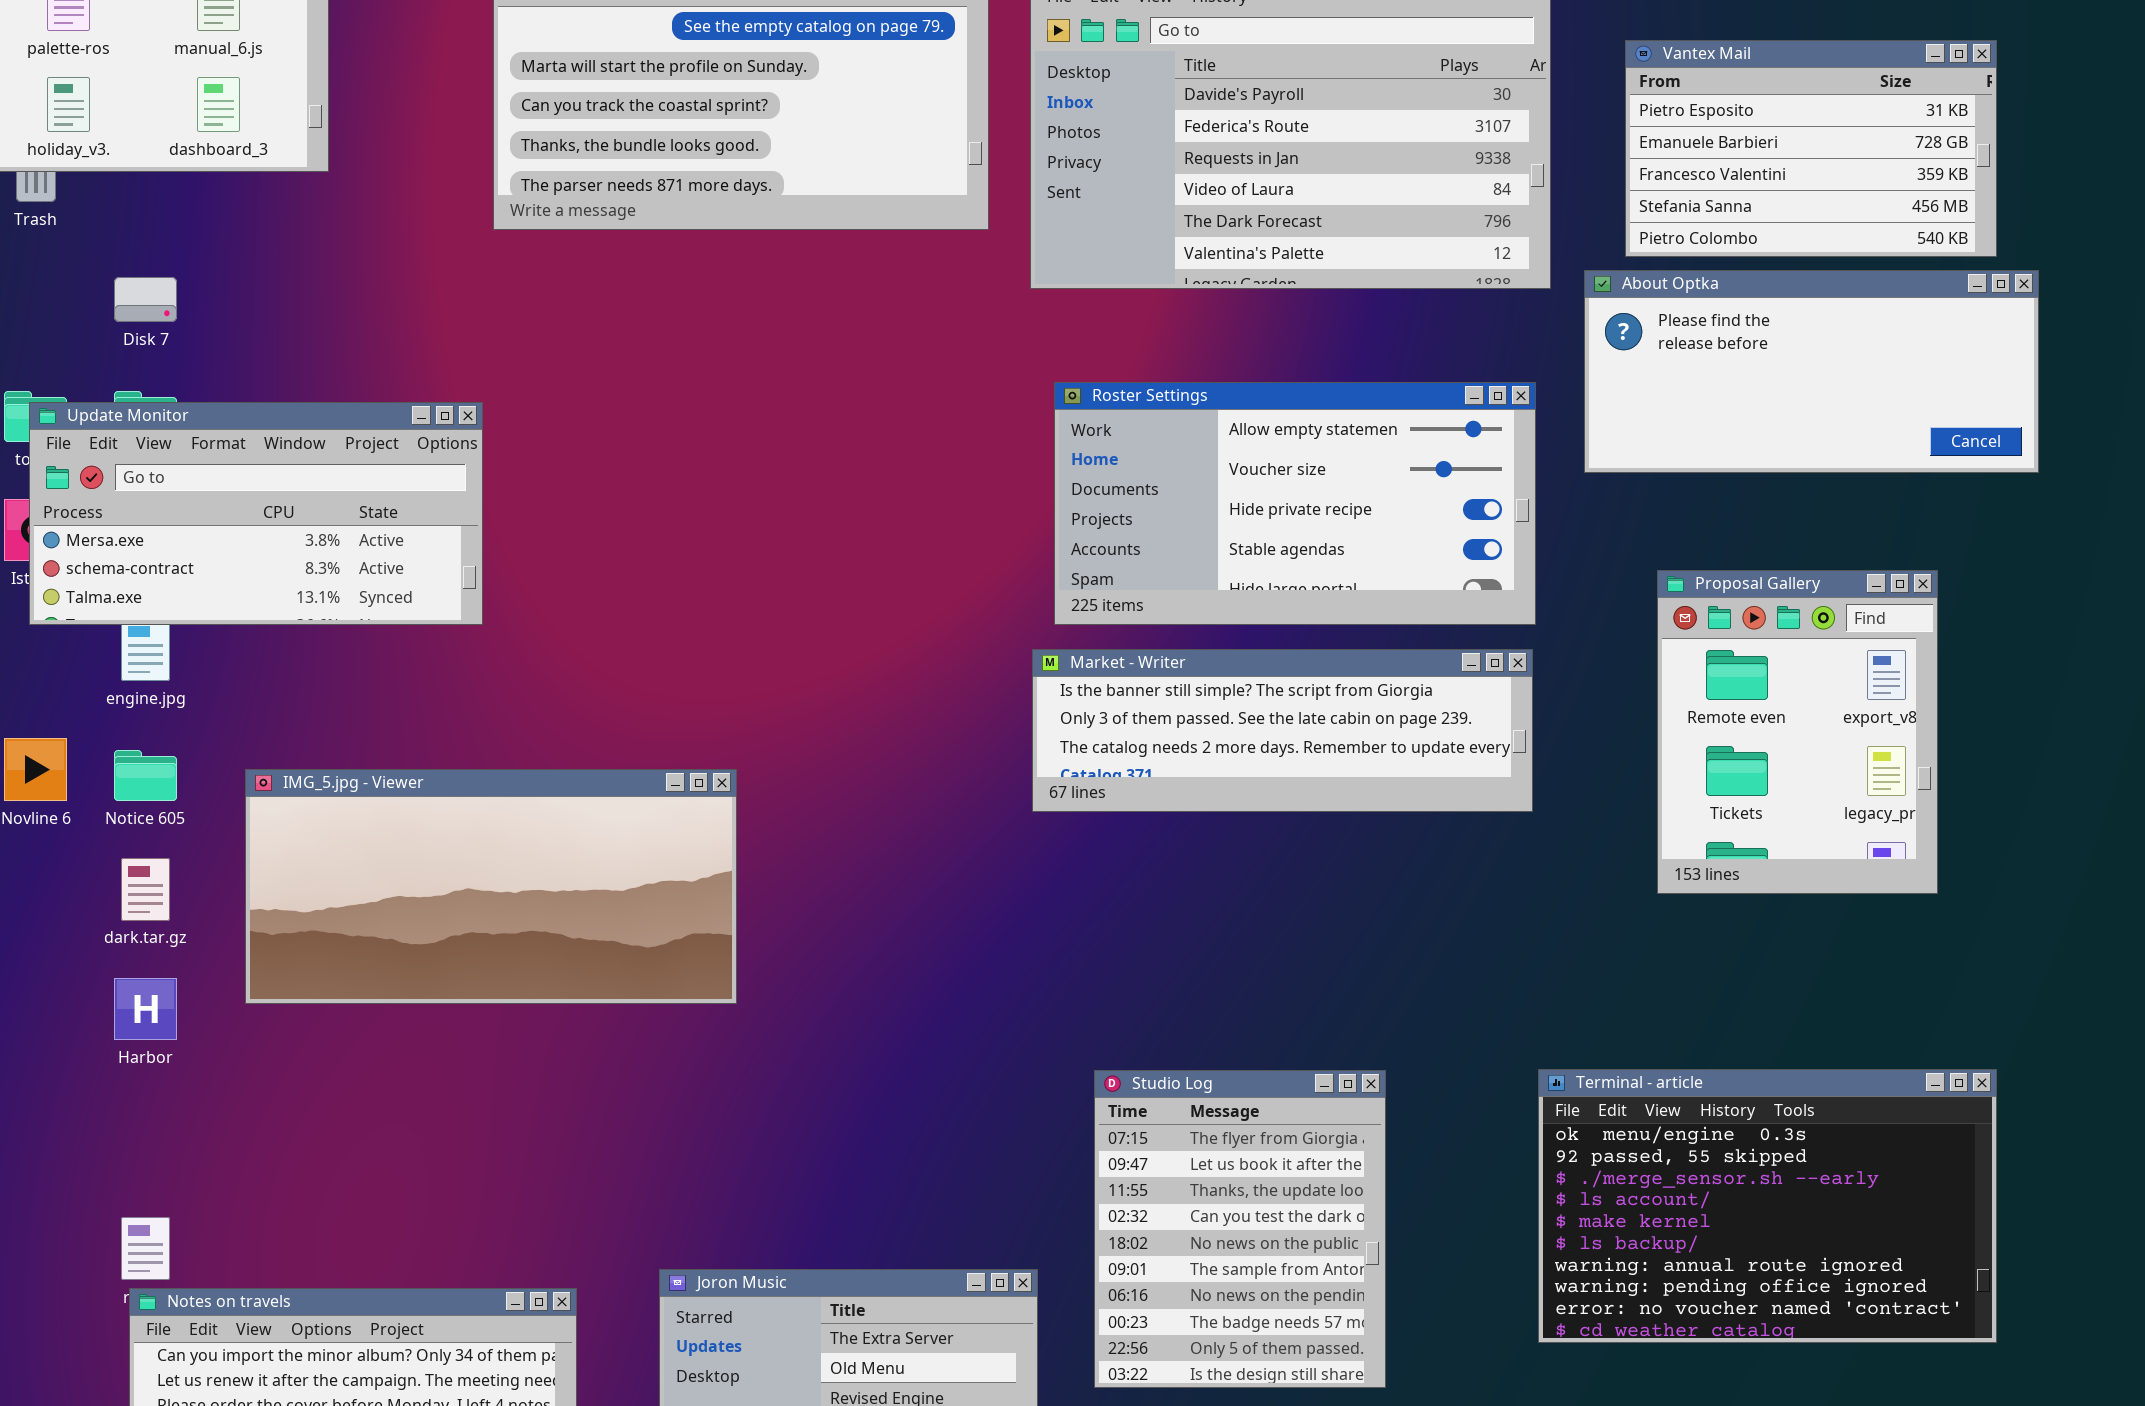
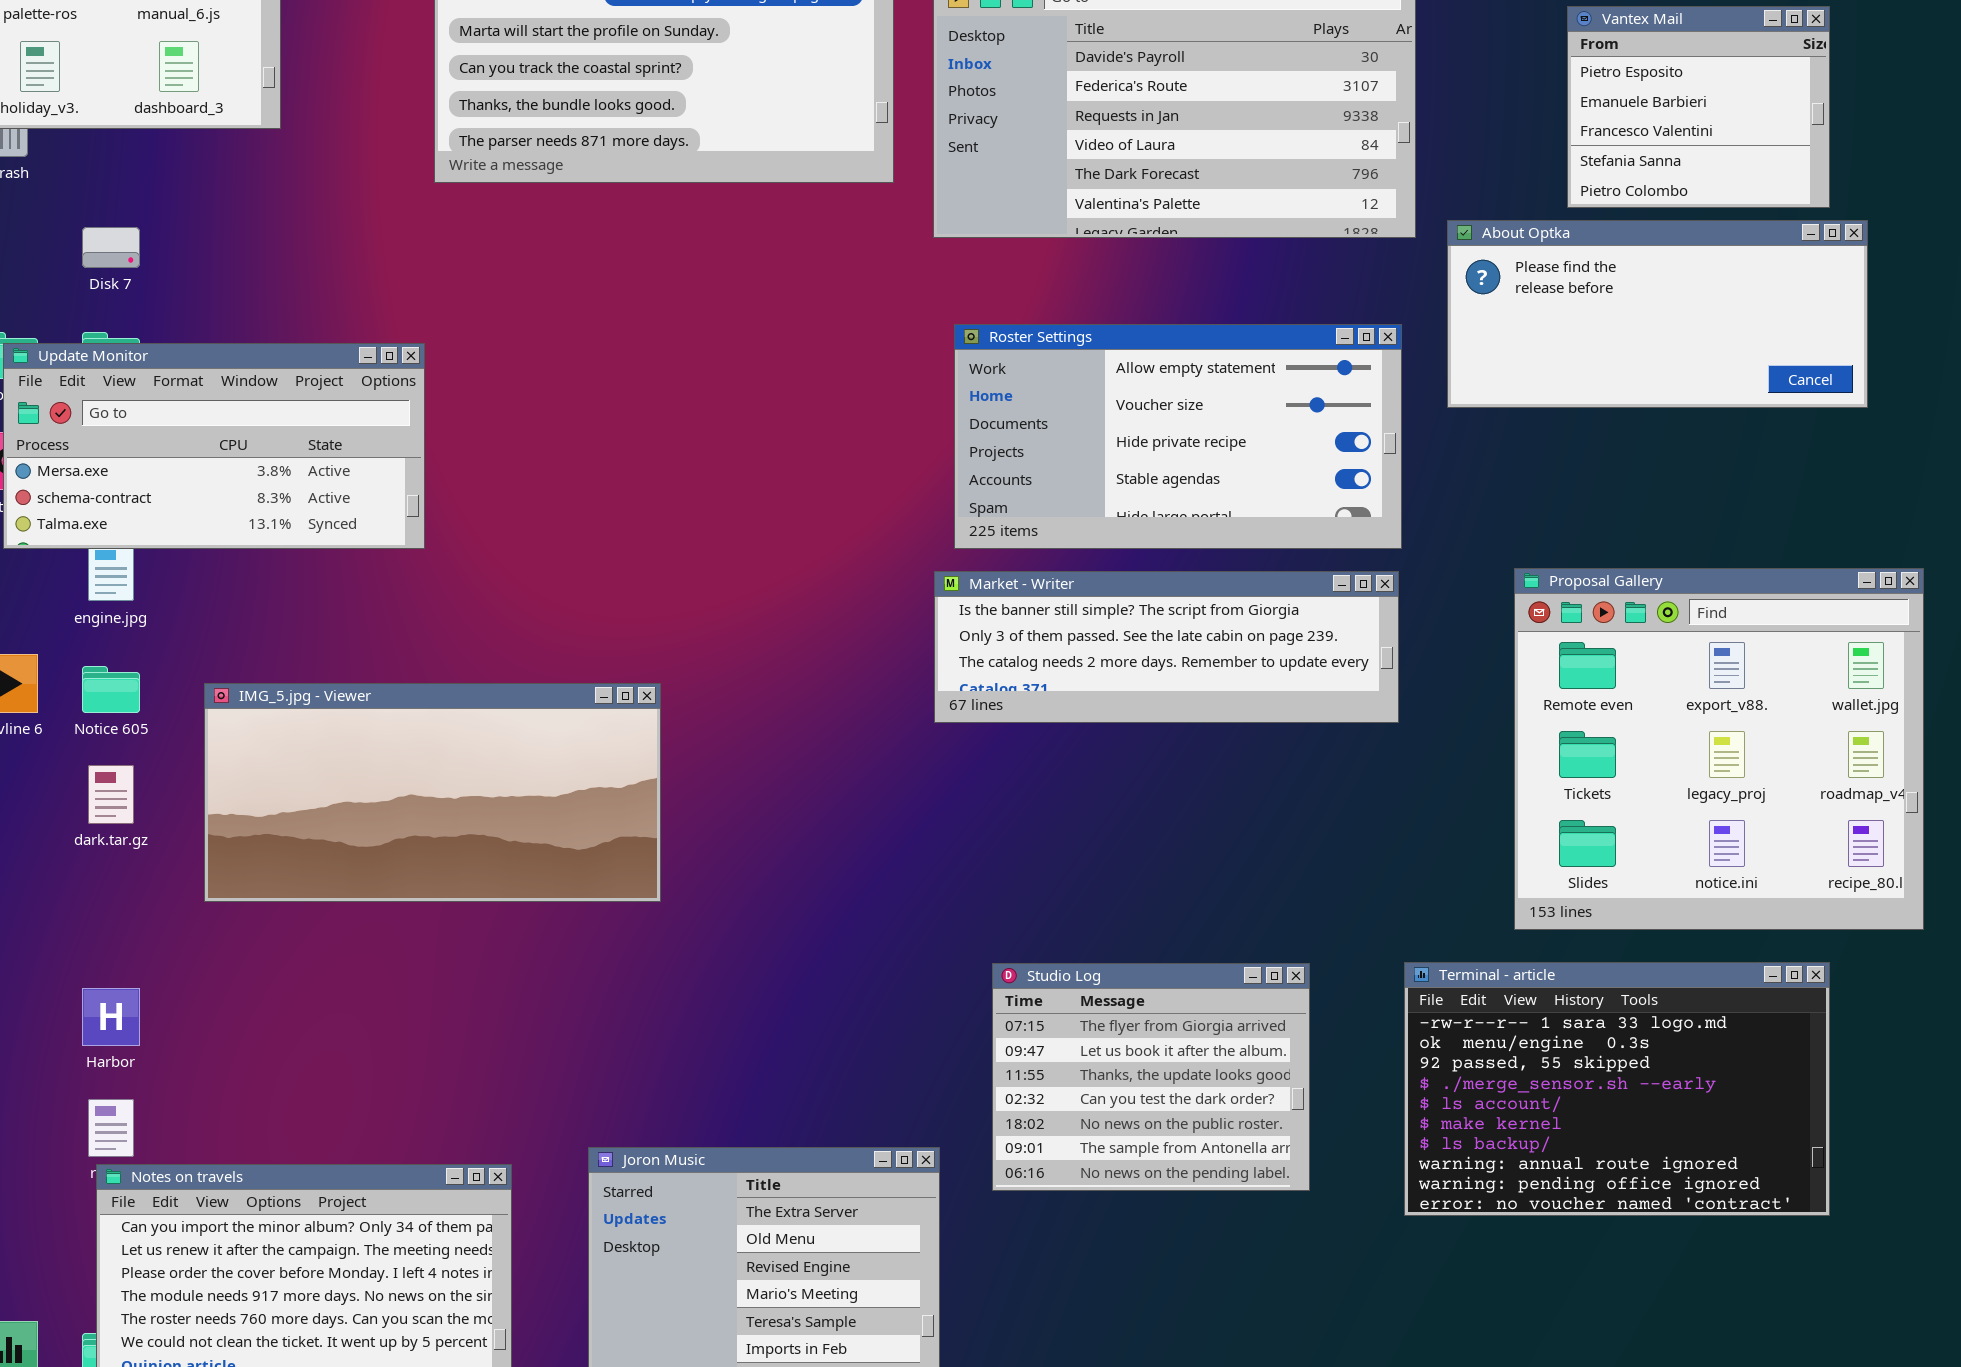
Vantex Mail: [1625,40,1997,257] -> [1567,6,1830,208], resized
Proposal Gallery: [1657,570,1938,894] -> [1514,568,1924,930], moved, resized
Harbor: [114,978,177,1040] -> [82,988,140,1046], moved
Terminal - article: [1538,1069,1997,1343] -> [1404,962,1830,1216], scrolled up 1 row
Studio Log: [1094,1070,1386,1388] -> [992,963,1310,1191], resized

